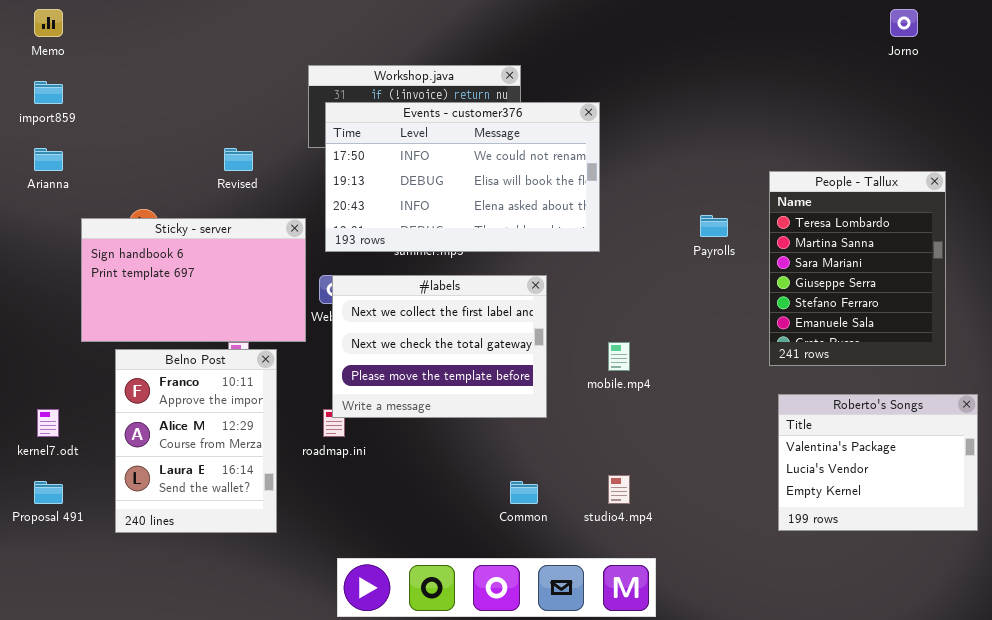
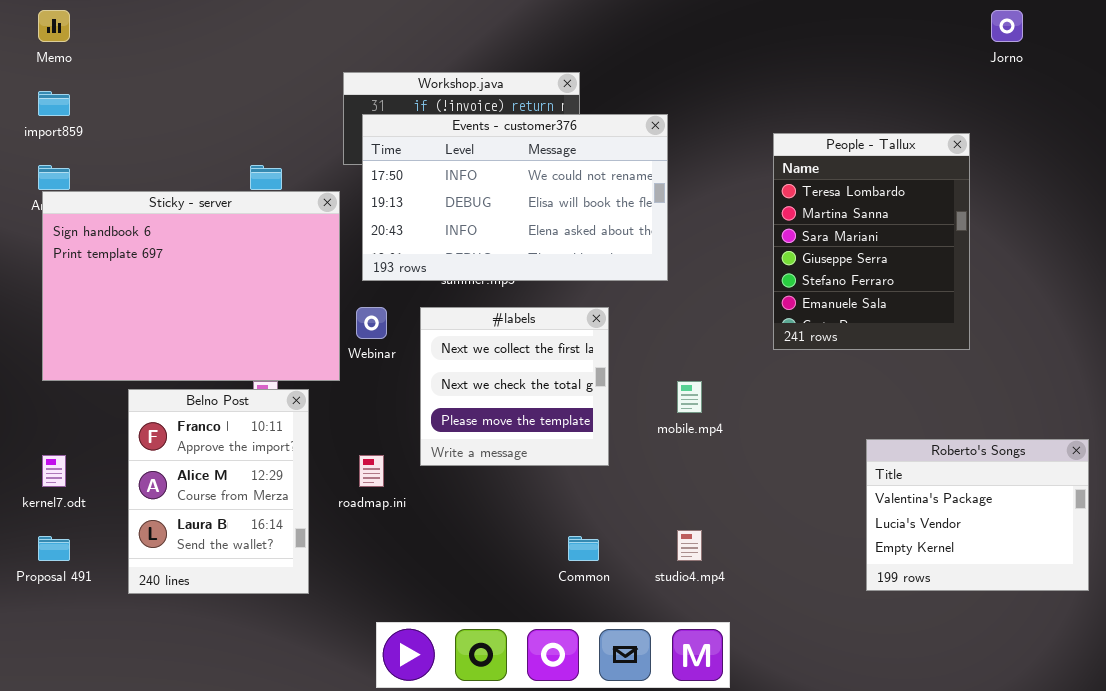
People - Tallux: [769,171,946,366] -> [773,133,970,350], moved
Sticky - server: [81,218,306,342] -> [42,191,340,381], resized
#labels: [332,275,547,418] -> [420,307,609,466], resized

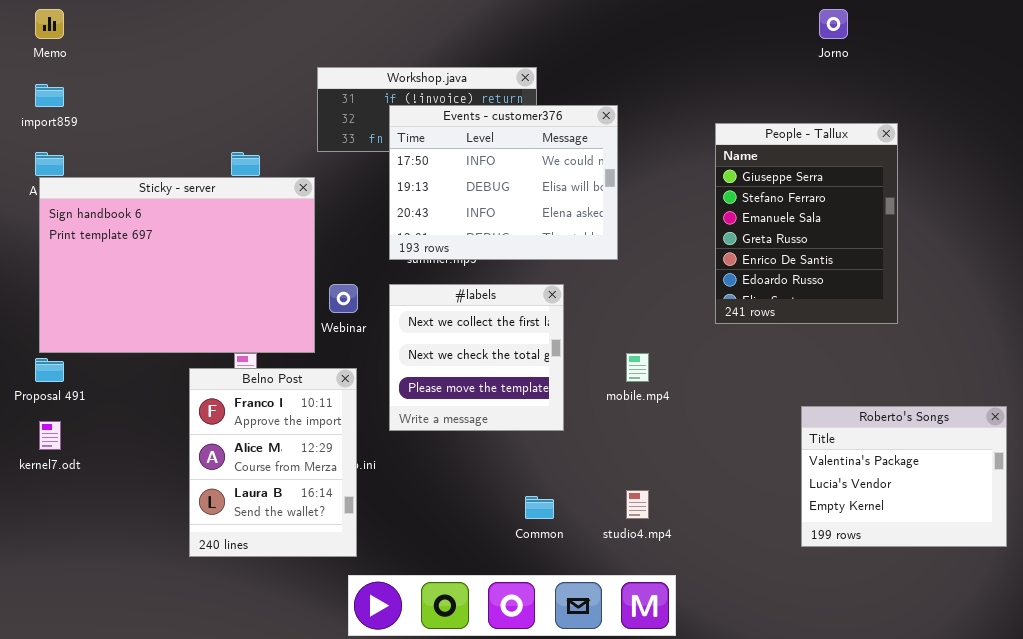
Jorno: [991,10,1023,42] -> [819,9,848,39], moved
Events - customer376: [362,114,668,281] -> [389,105,618,260], resized
People - Tallux: [773,133,970,350] -> [715,123,898,324], scrolled down 3 rows
Belno Post: [128,389,309,594] -> [189,368,357,557], moved
Proposal 491: [38,536,70,561] -> [35,358,64,382], moved

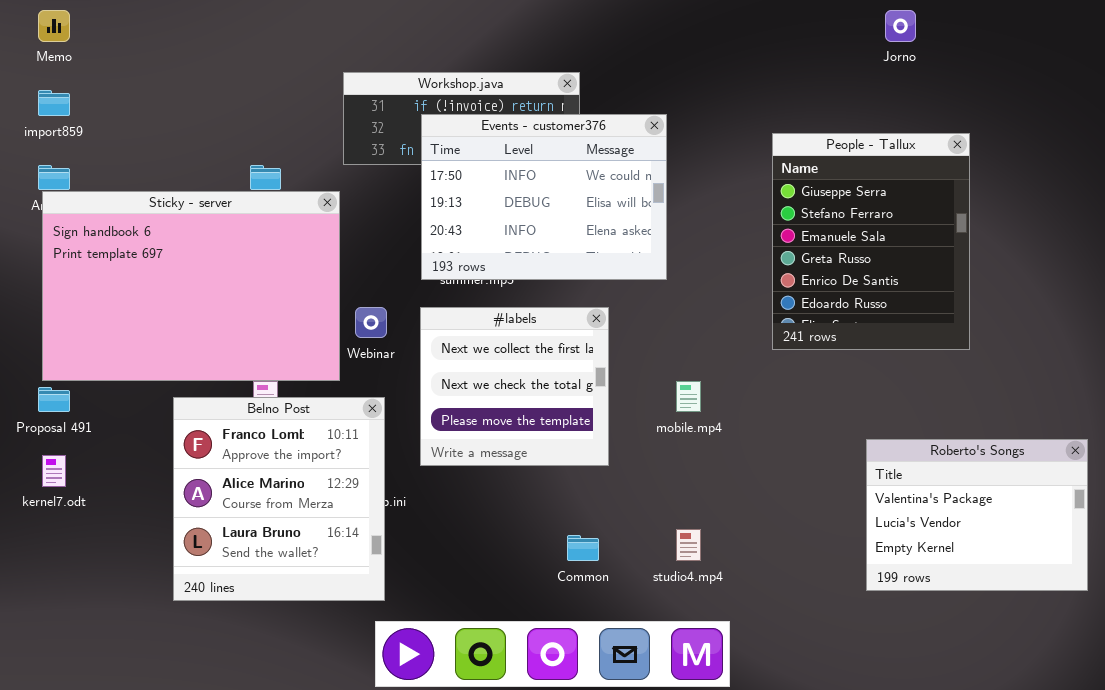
Belno Post: [189,368,357,557] -> [173,397,385,601], resized

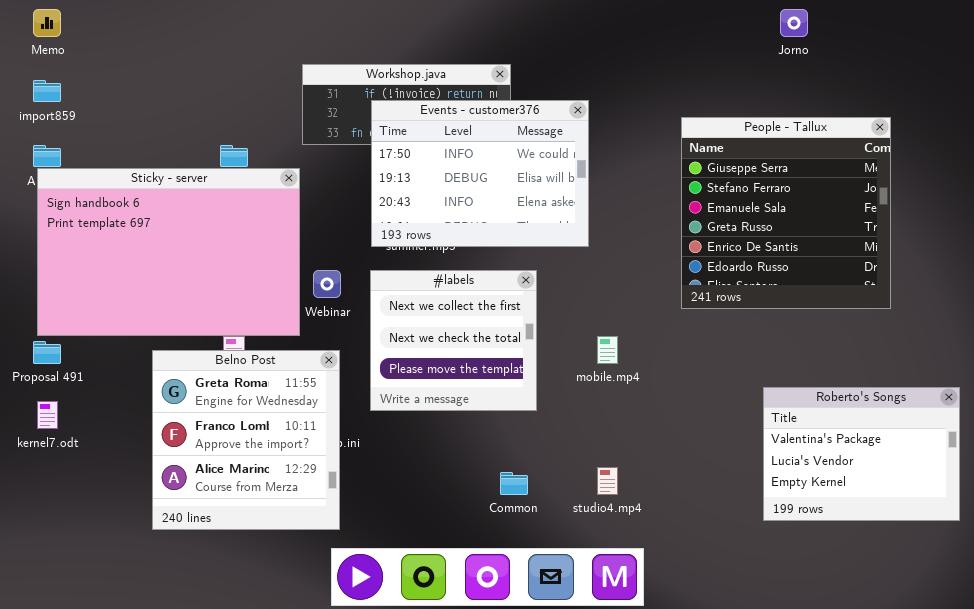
People - Tallux: [772,133,970,350] -> [681,117,891,309], resized
Belno Post: [173,397,385,601] -> [152,350,340,530], scrolled up 1 row

